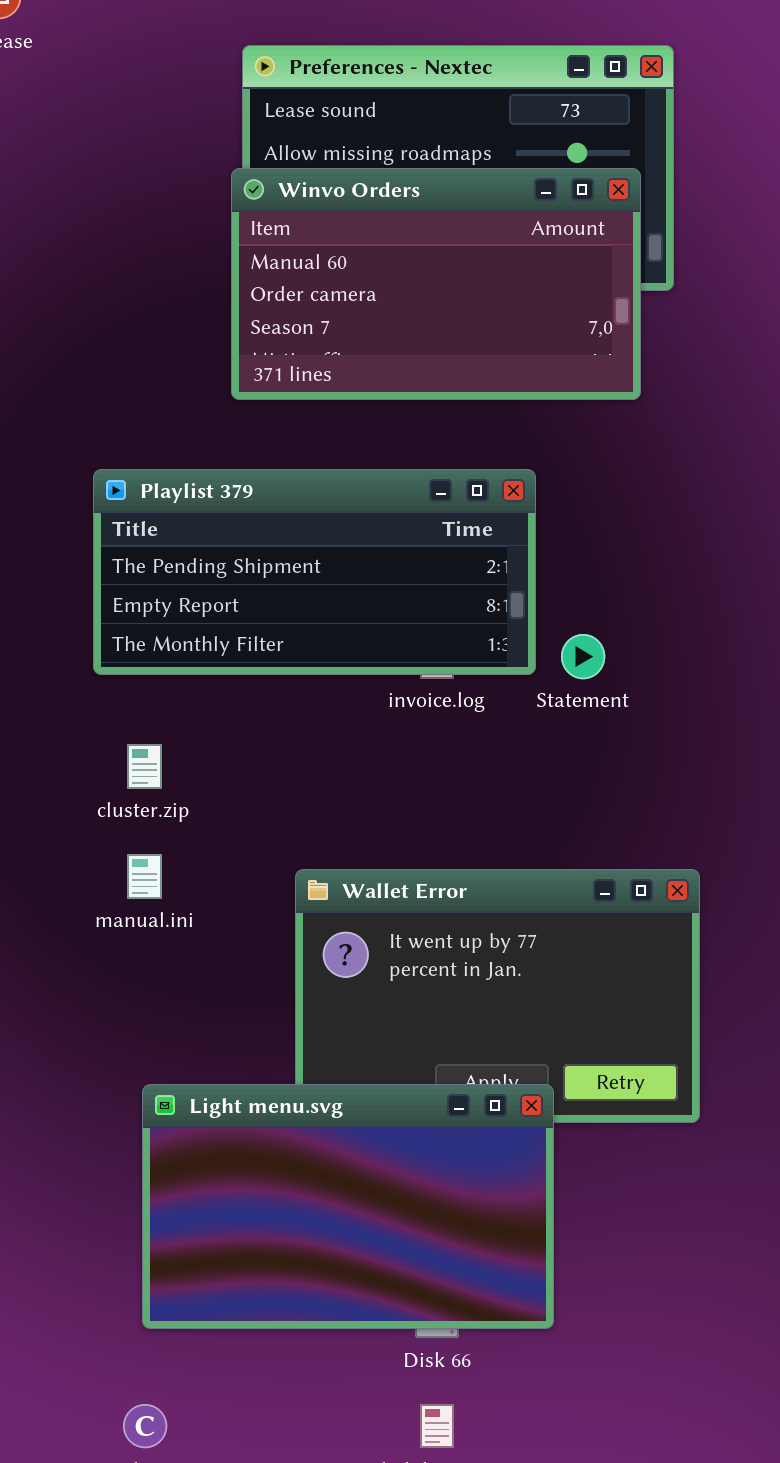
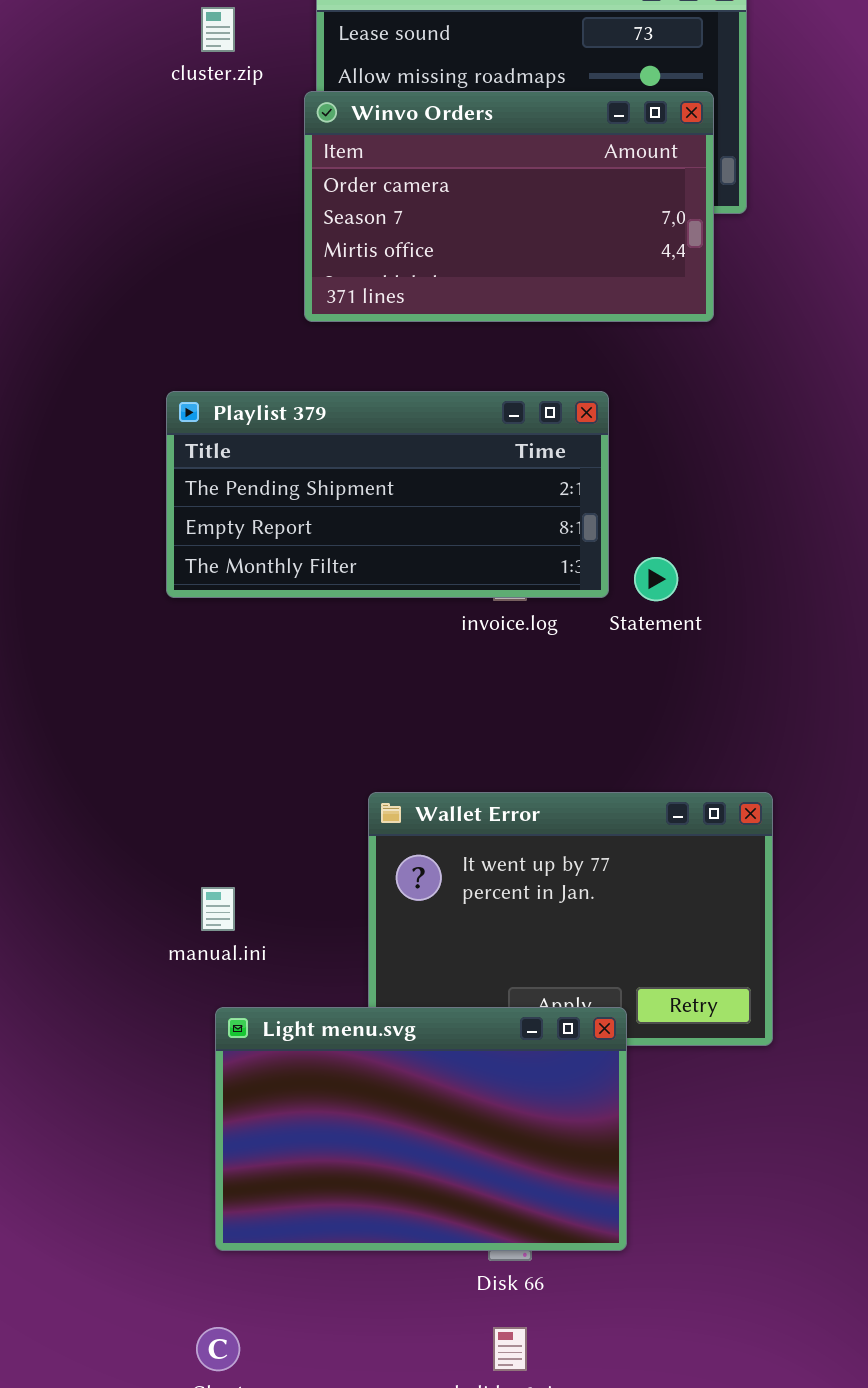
Winvo Orders: [231,168,641,400] -> [304,91,714,322], scrolled down 1 row
cluster.zip: [127,744,162,789] -> [201,7,235,52], moved
manual.ini: [127,854,162,899] -> [201,887,235,931], moved

